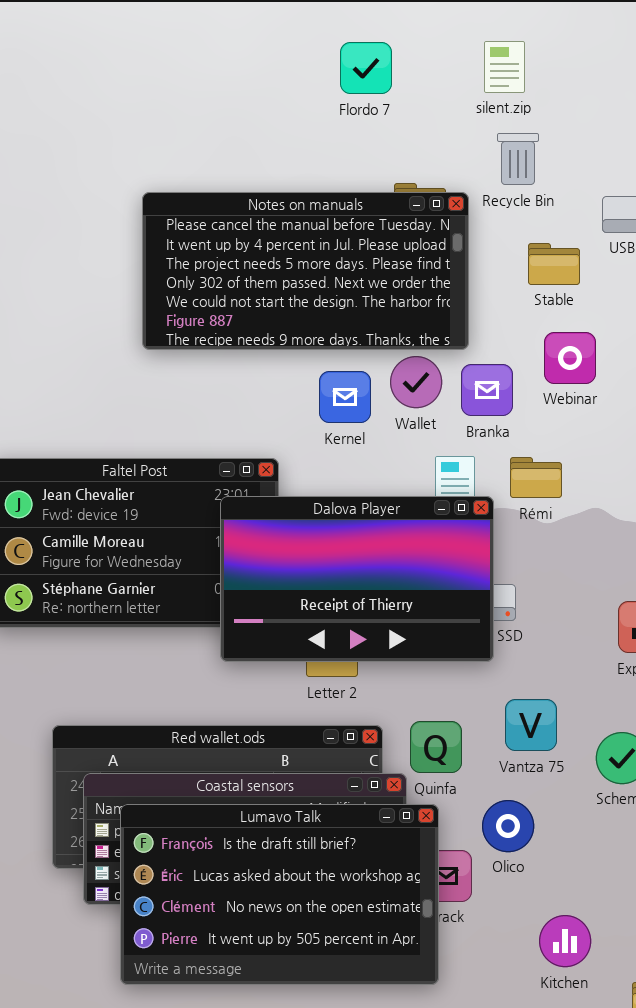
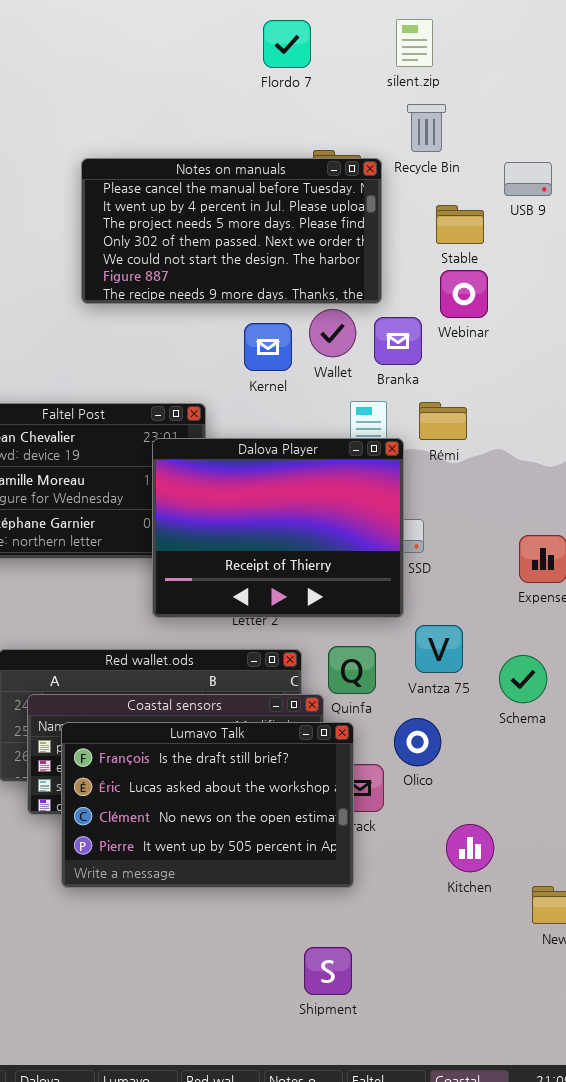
Webinar: [544,332,596,384] -> [440,270,488,318], moved
Dalova Player: [220,496,494,662] -> [152,438,404,618], resized

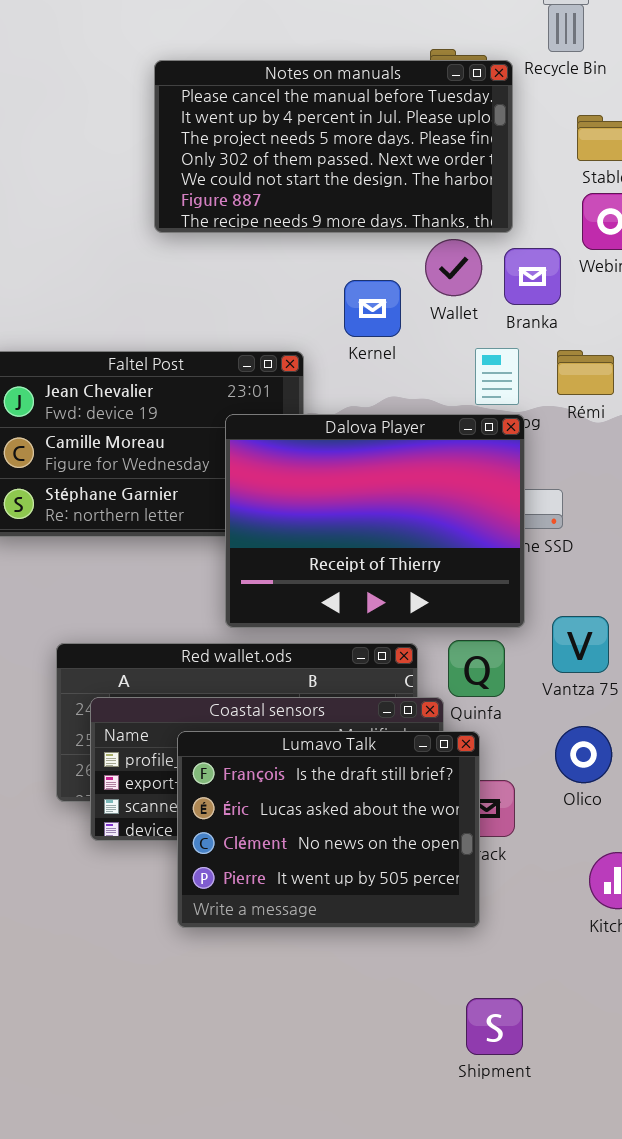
Kernel: [244,323,292,371] -> [344,280,401,337], moved
Dalova Player: [152,438,404,618] -> [225,414,525,628], moved
Olico: [394,718,441,766] -> [555,726,612,783], moved
Lumavo Talk: [61,722,354,888] -> [177,731,480,928], resized
Shipment: [304,947,352,995] -> [466,998,523,1055], moved

